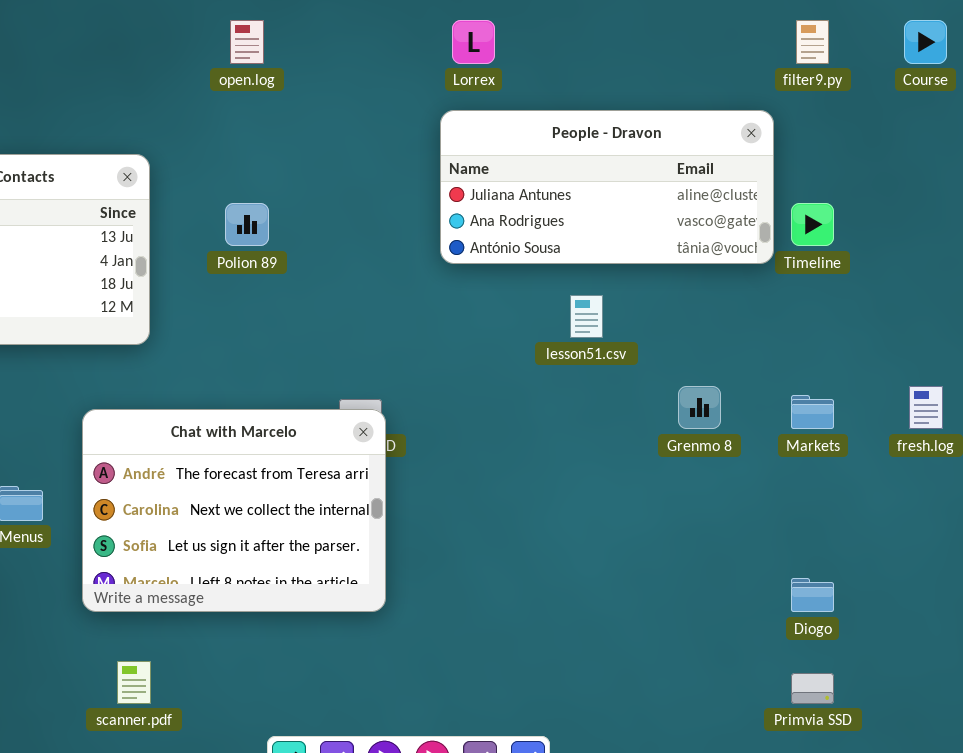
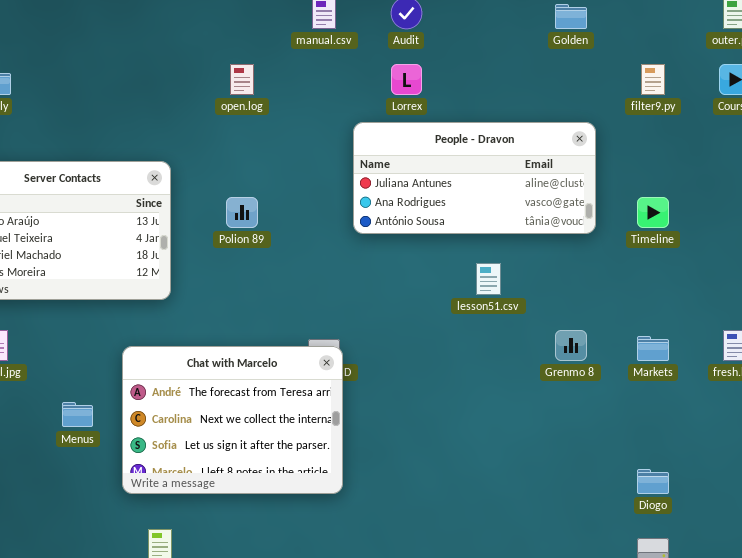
People - Dravon: [440,110,774,264] -> [353,122,596,234], moved

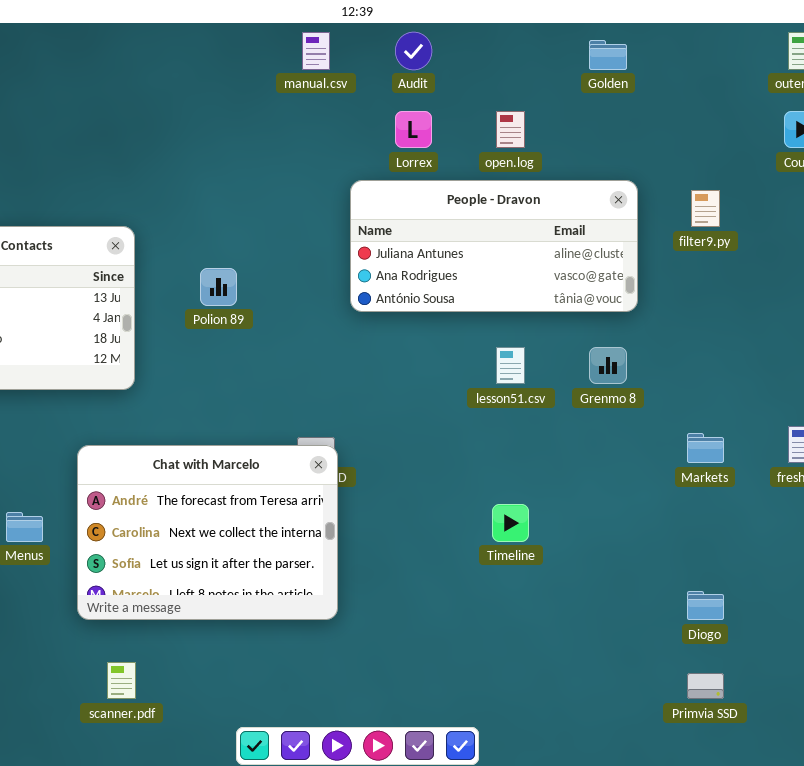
open.log: [230,64,254,95] -> [496,111,525,148], moved
filter9.py: [641,64,665,95] -> [691,190,720,227], moved
Timeline: [637,197,669,228] -> [492,504,529,542], moved
Grenmo 8: [555,330,587,361] -> [589,347,627,384], moved

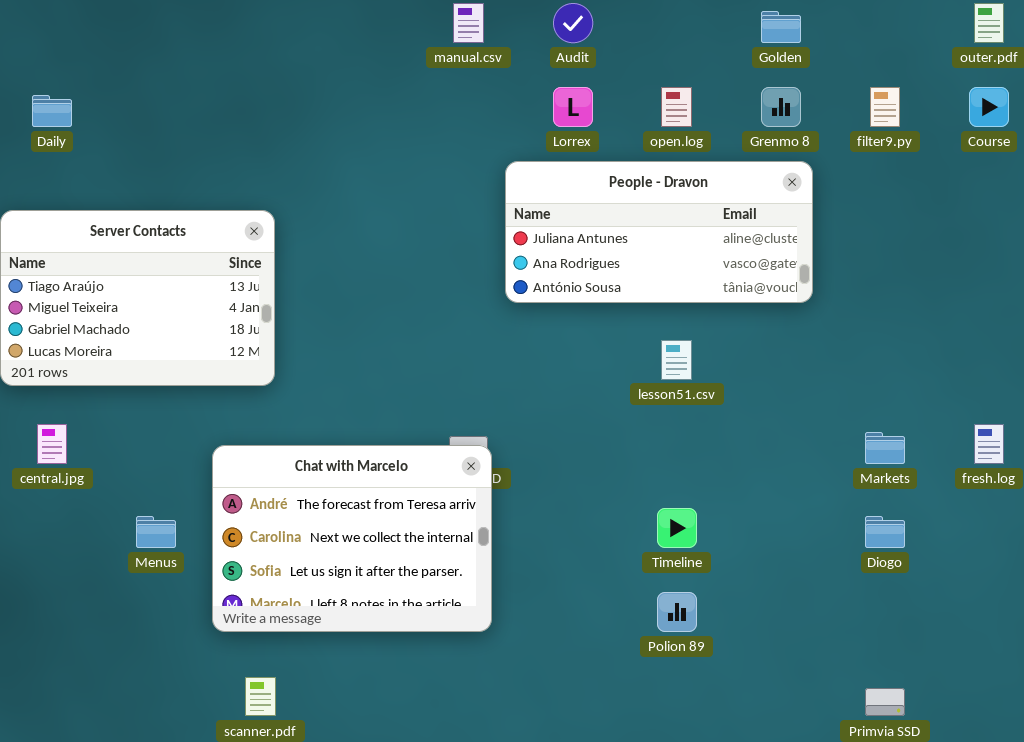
filter9.py: [691,190,720,227] -> [870,87,900,127], moved
Polion 89: [200,268,237,306] -> [657,592,697,632], moved
Grenmo 8: [589,347,627,384] -> [761,87,801,127], moved
Diogo: [687,591,724,620] -> [865,516,905,548], moved

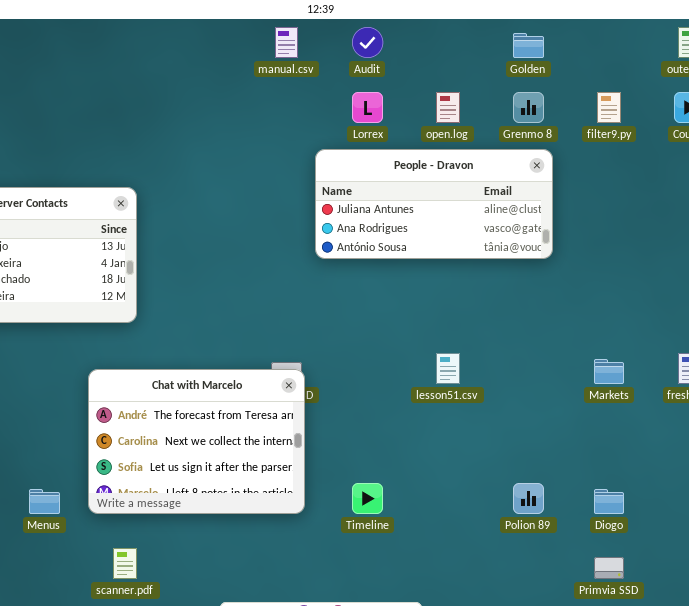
lesson51.csv: [661,340,692,380] -> [436,353,460,384], moved
Timeline: [657,508,697,548] -> [352,483,383,514], moved
Menus: [136,516,176,548] -> [29,489,60,514], moved
Diogo: [865,516,905,548] -> [594,489,624,514], moved
Polion 89: [657,592,697,632] -> [513,483,544,514], moved

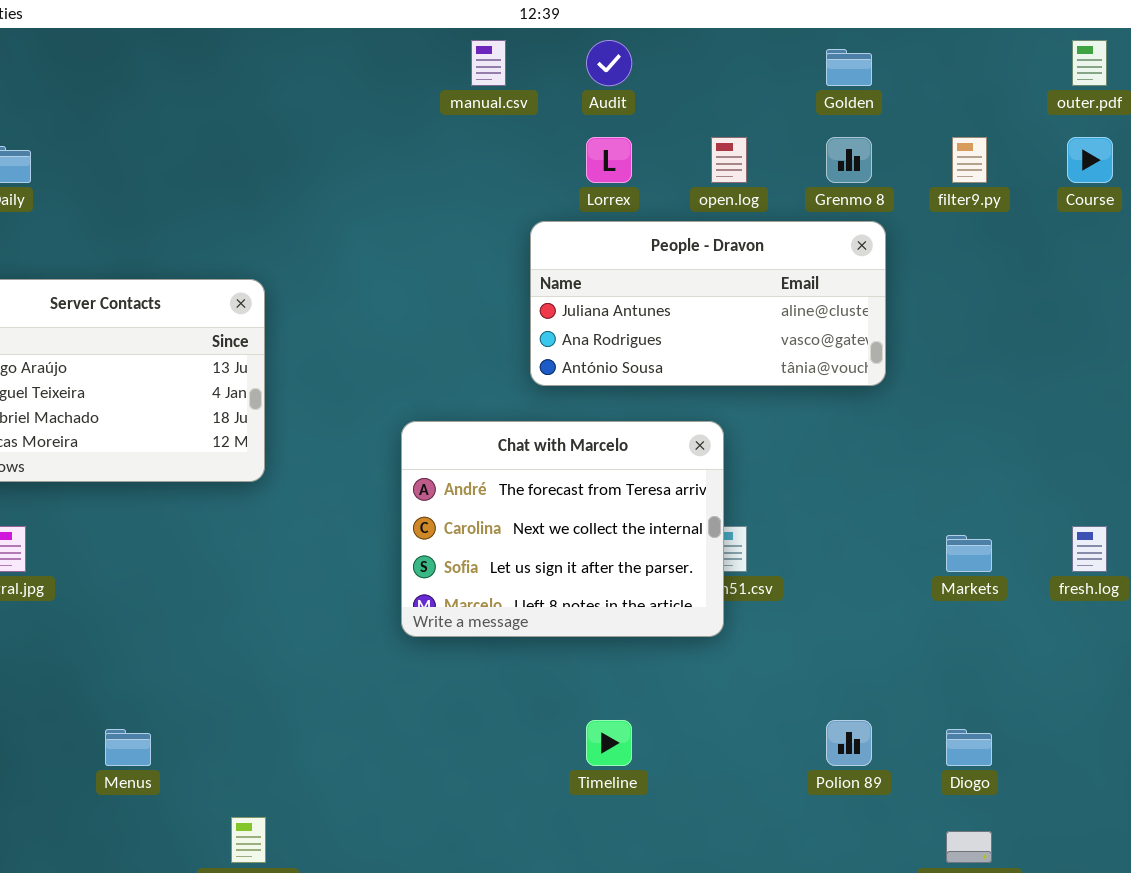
Chat with Marcelo: [88,369,305,514] -> [401,421,724,637], moved

